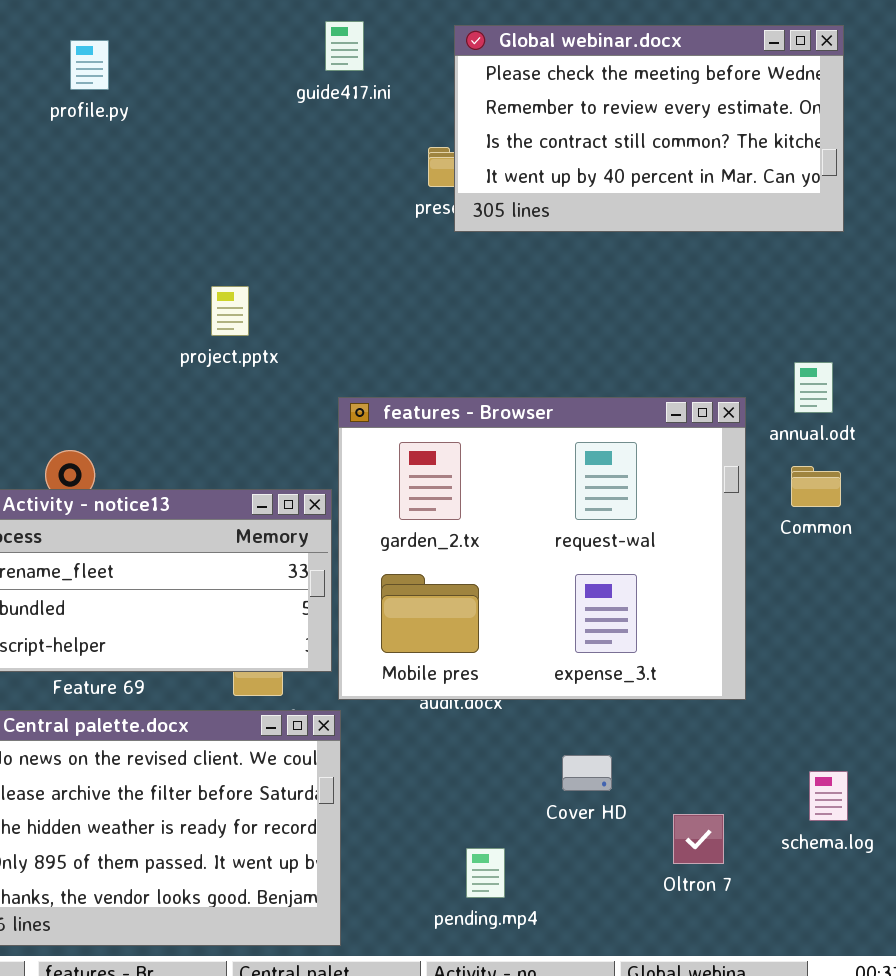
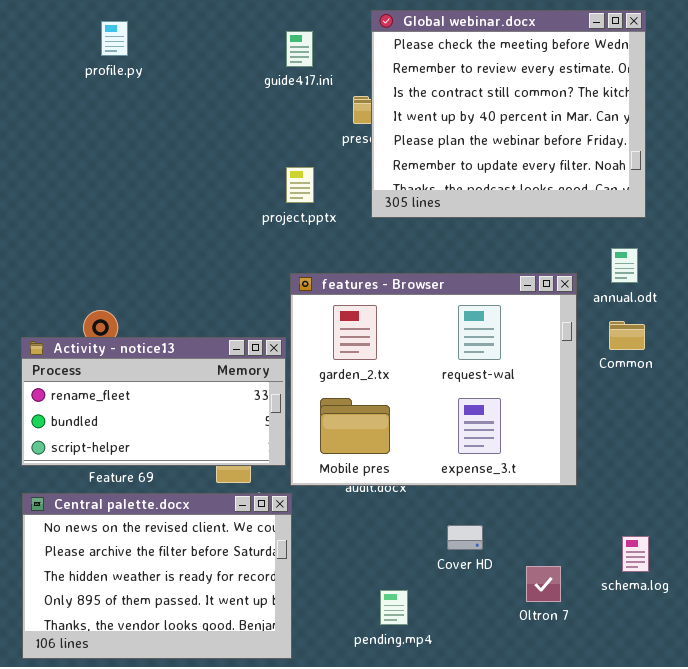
guide417.ini: [325,21,364,71] -> [286,31,313,67], moved
Global webinar.docx: [454,25,844,232] -> [371,10,646,218], resized
project.pptx: [211,286,249,336] -> [286,167,314,203], moved

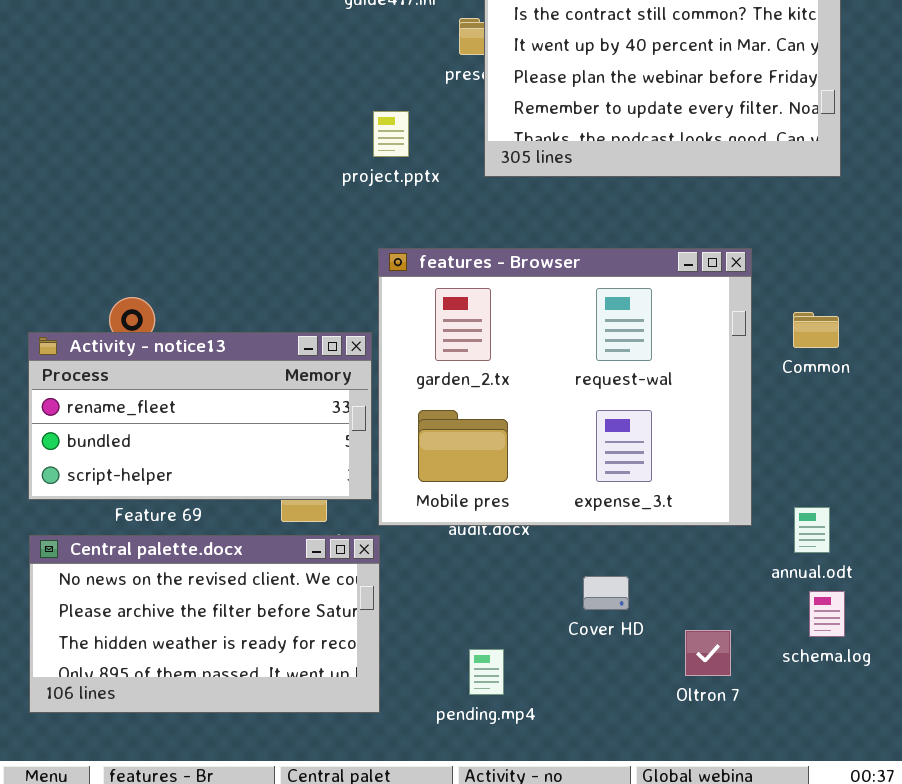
annual.odt: [611,248,638,283] -> [794,507,830,553], moved
Central palette.docx: [22,493,292,659] -> [29,535,380,713], resized
pending.mp4: [380,590,408,625] -> [469,649,504,695], moved

